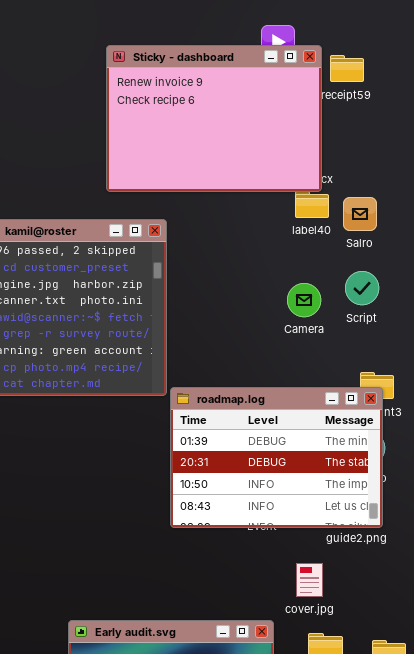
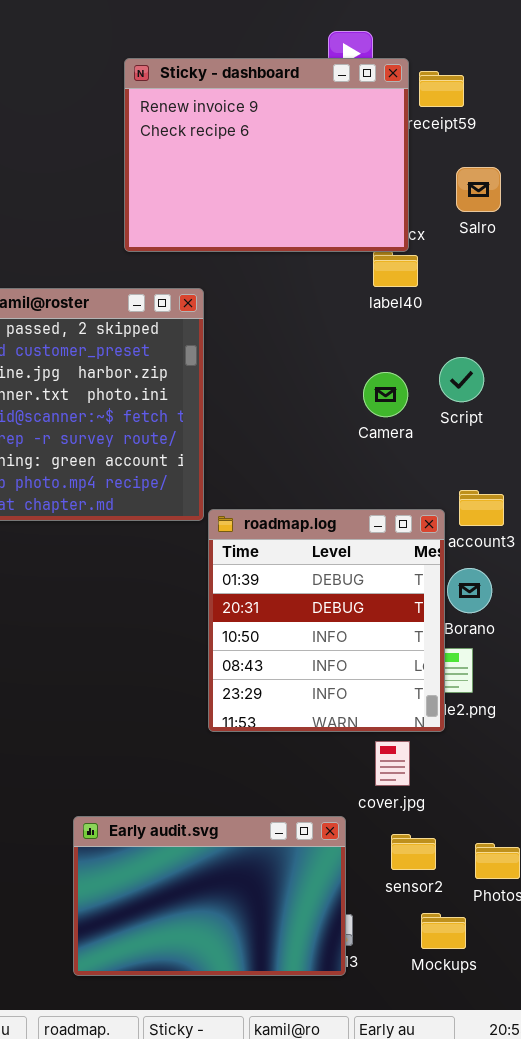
Salro: [343,197,377,231] -> [456,167,501,212], moved
roadmap.log: [170,387,383,528] -> [208,509,445,732], resized

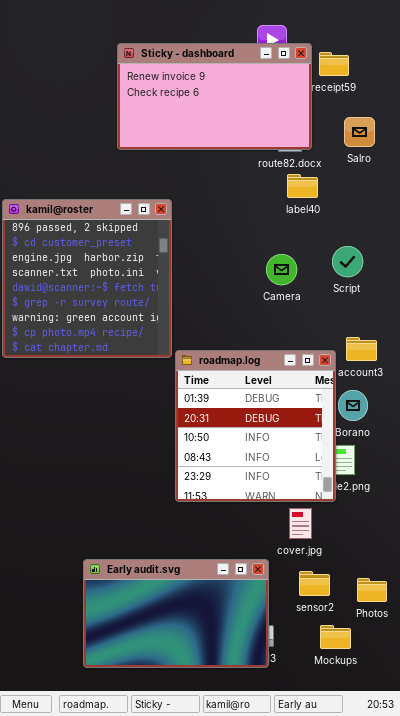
Sticky - dashboard: [124,58,409,252] -> [117,43,312,150], resized
Camera: [363,372,408,417] -> [266,254,297,285], moved

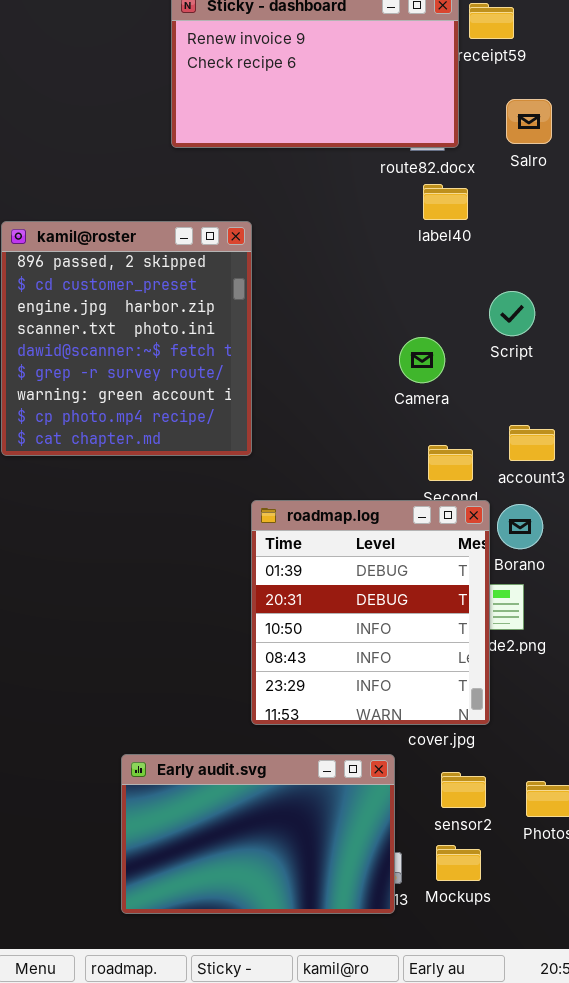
Camera: [266,254,297,285] -> [399,337,445,383], moved
roadmap.log: [175,350,336,502] -> [251,500,490,725], moved
Mockups: [320,625,351,649] -> [436,845,481,881], moved

